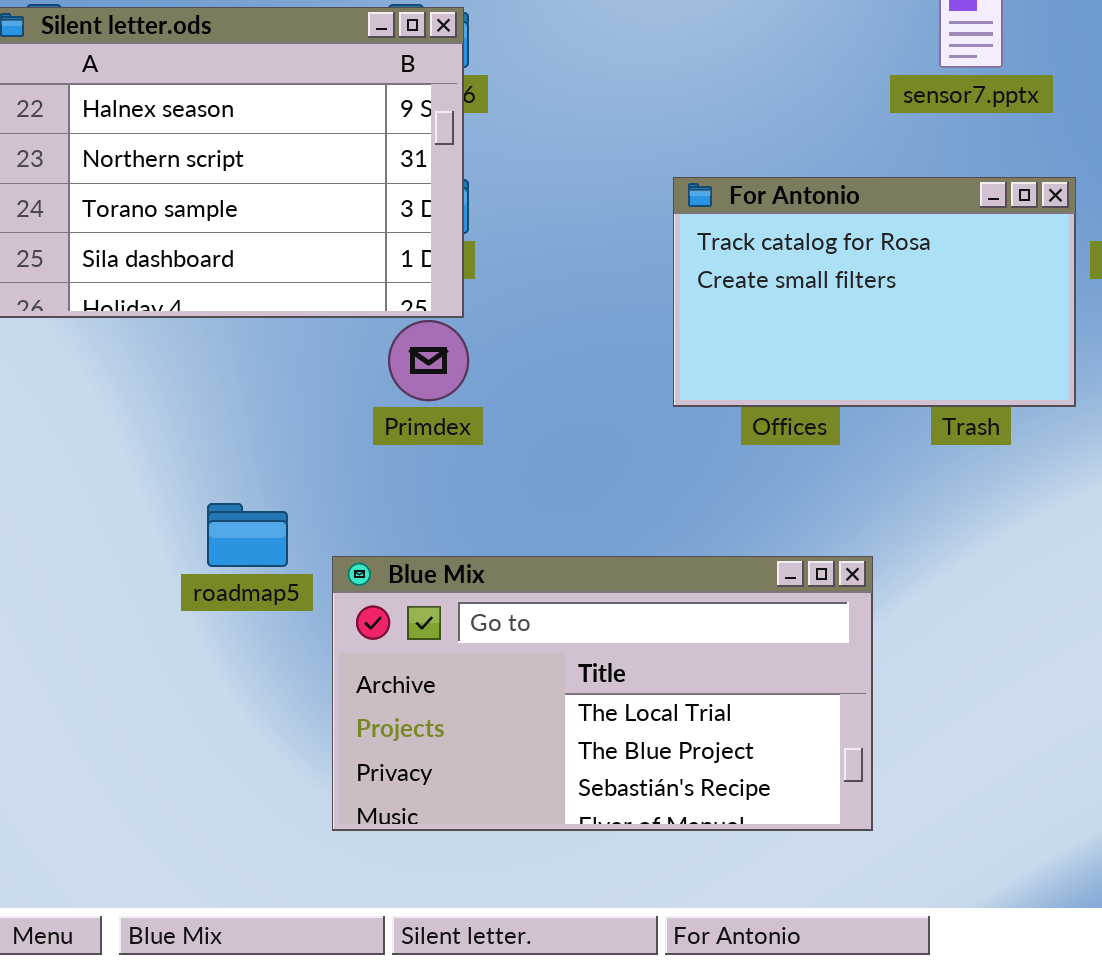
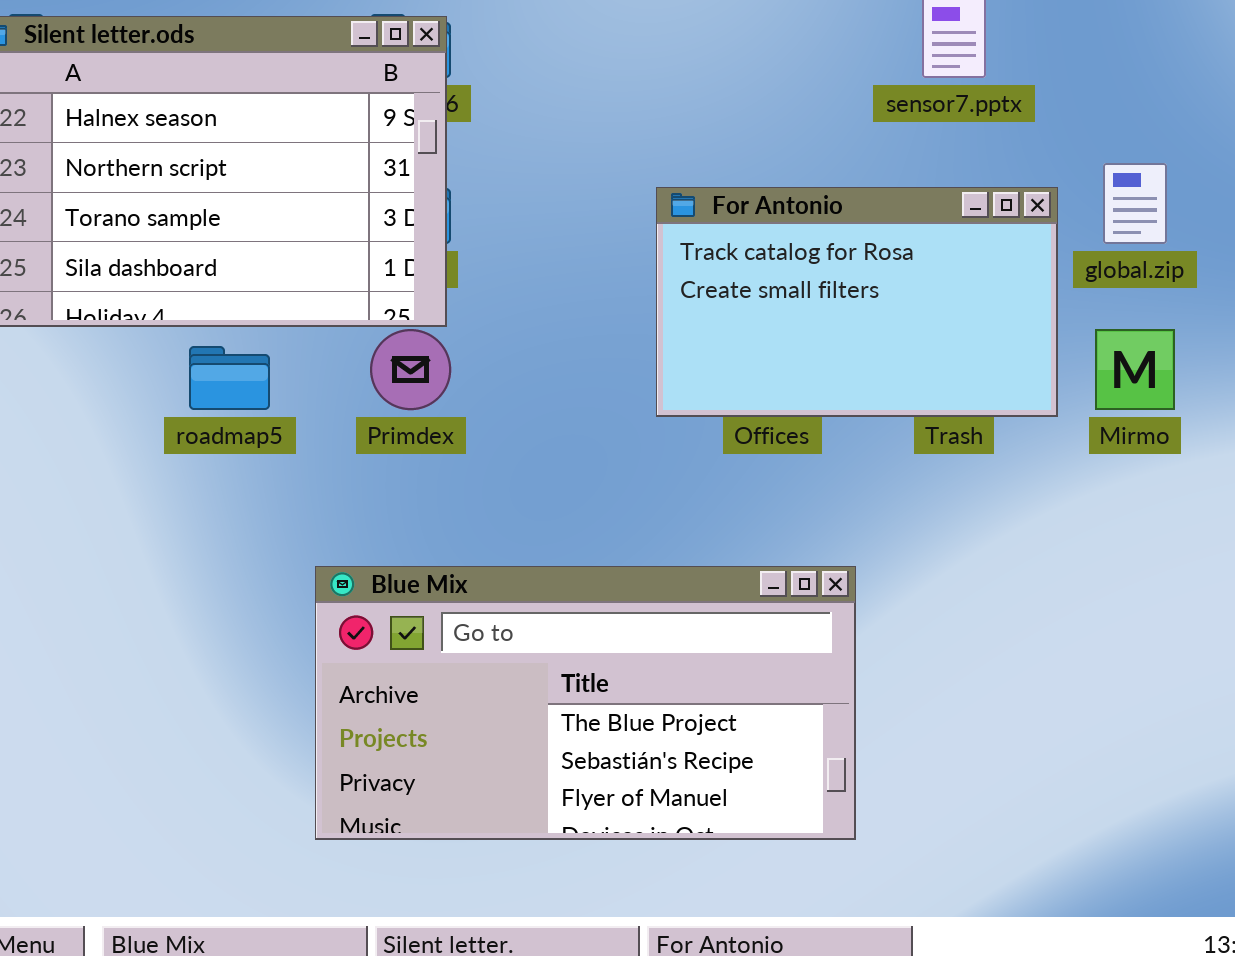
roadmap5: [207,503,288,567] -> [189,346,270,410], moved
Blue Mix: [332,556,873,831] -> [315,566,856,840], scrolled down 1 row

